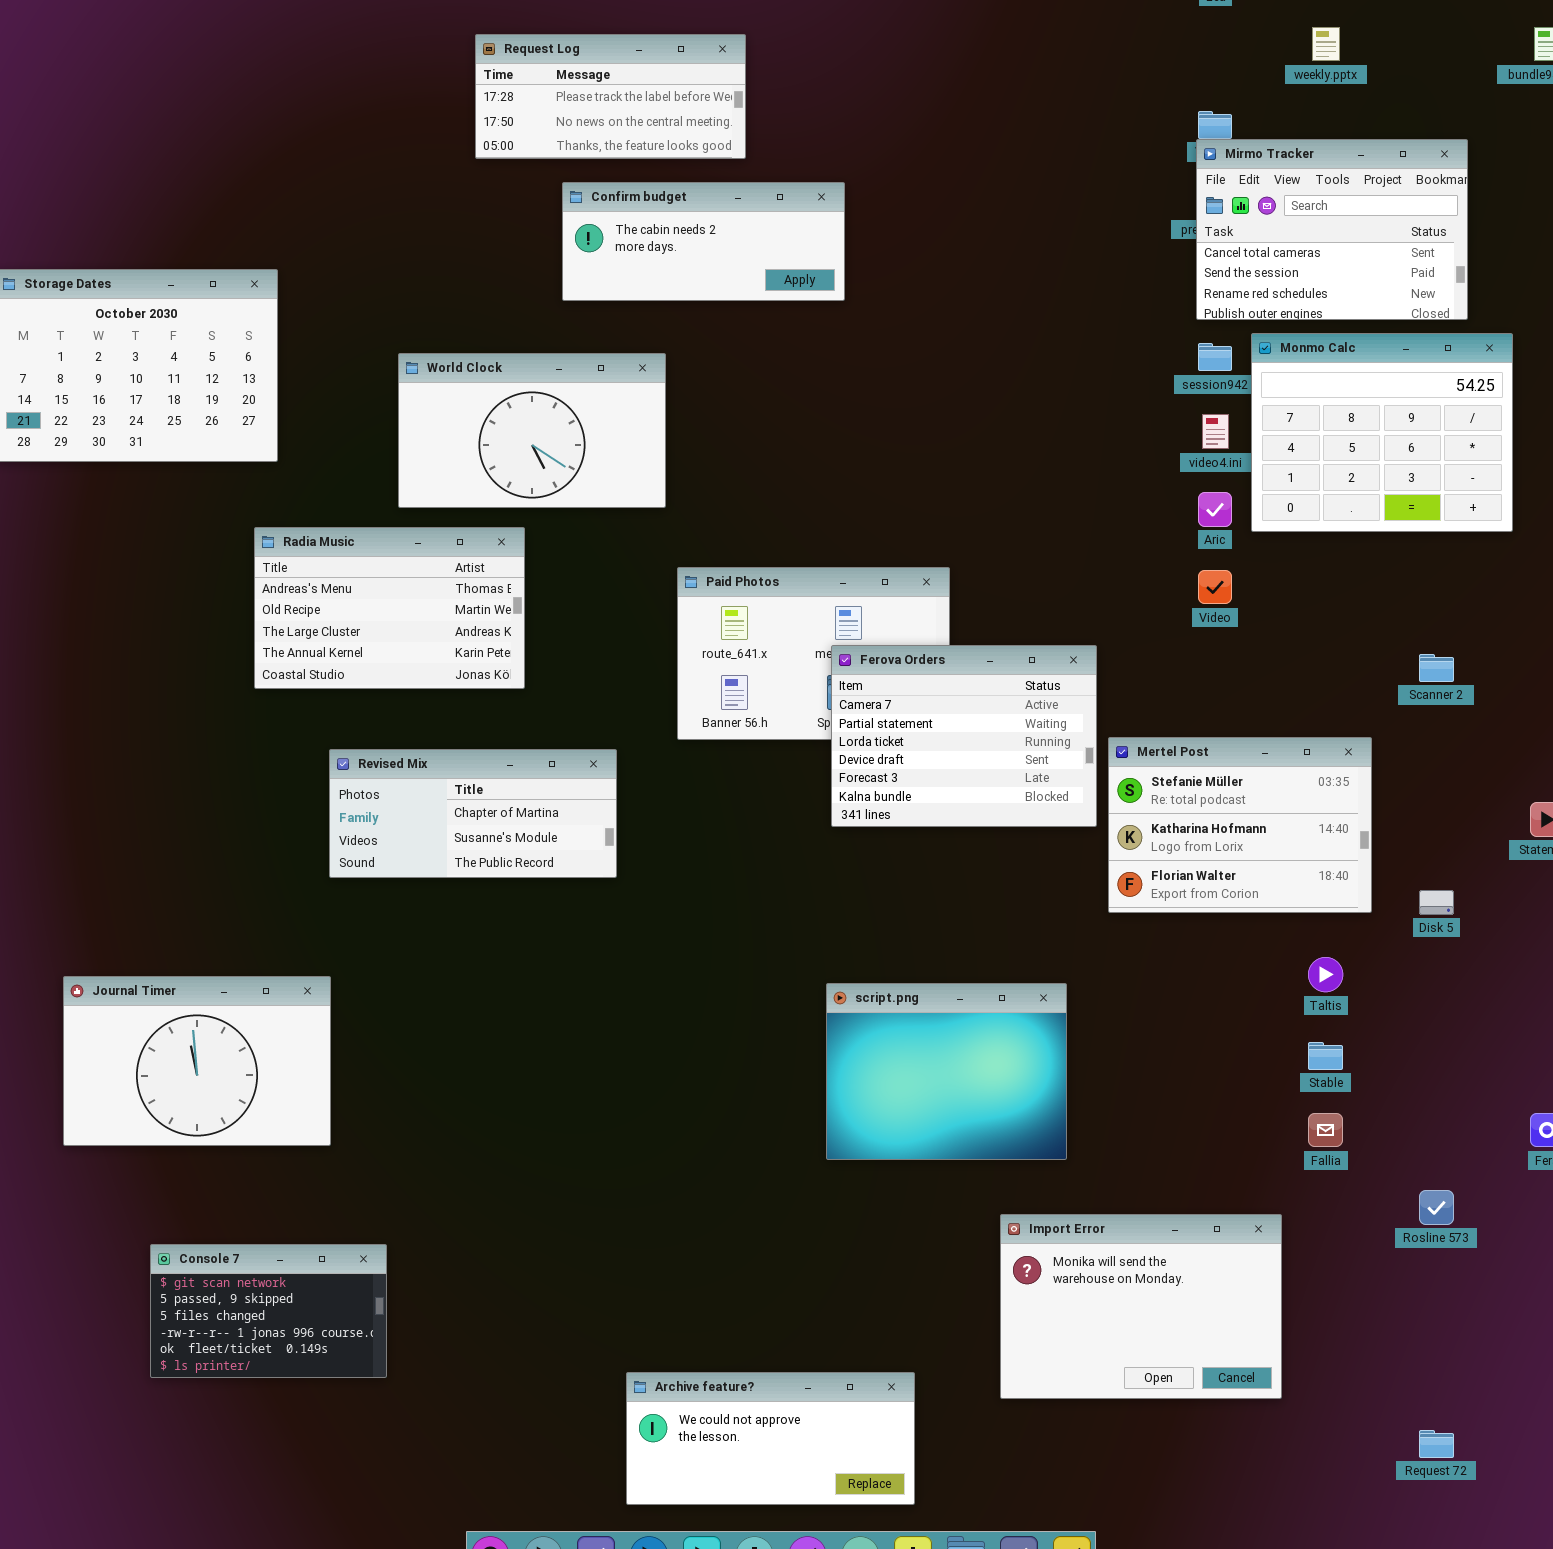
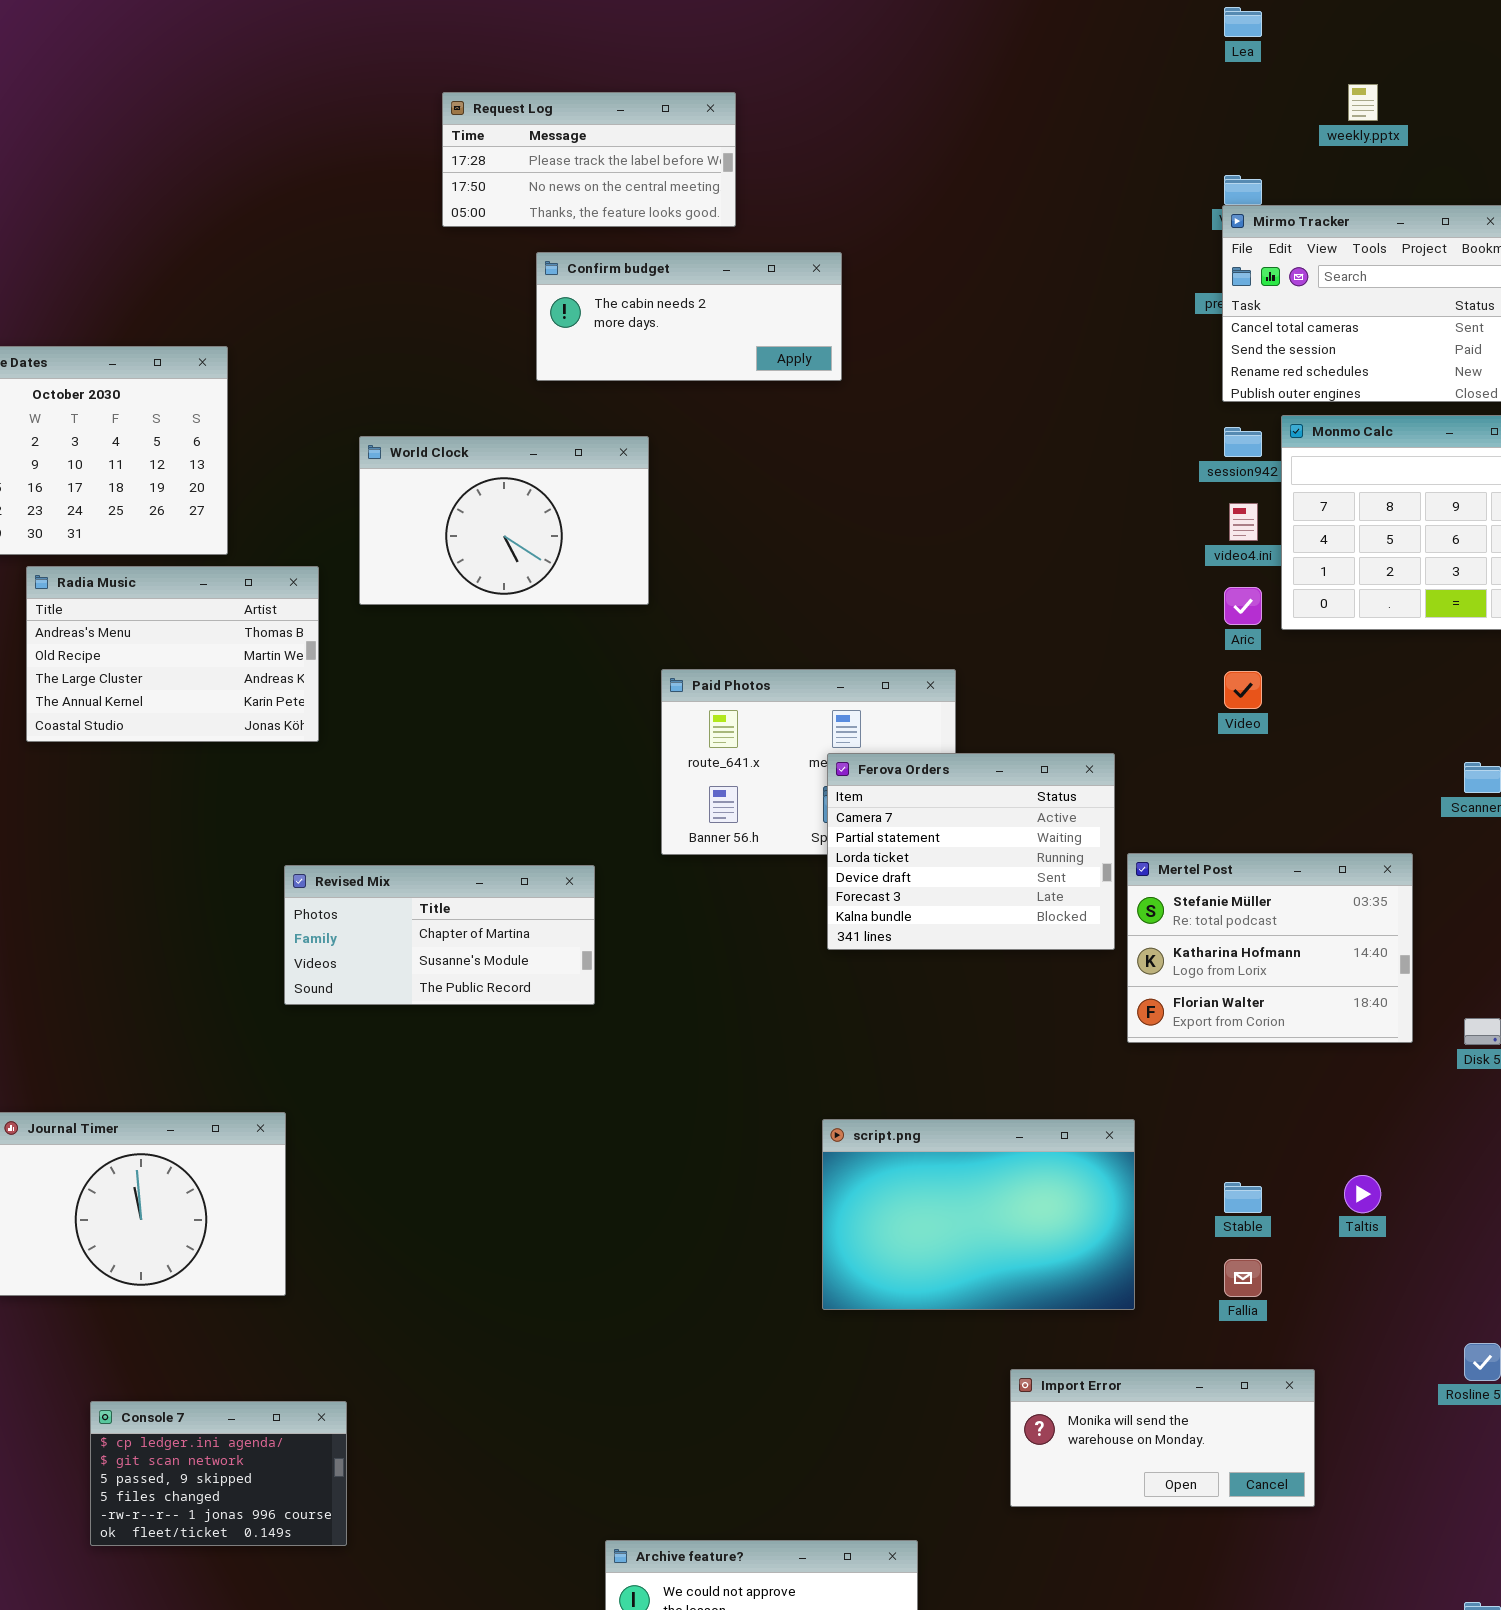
Radia Music: [254,527,525,689] -> [26,566,319,742], moved
Taltis: [1308,957,1343,992] -> [1344,1175,1381,1213], moved
script.png: [826,983,1067,1160] -> [822,1119,1135,1310], resized
Stable: [1308,1042,1343,1070] -> [1224,1182,1262,1213], moved
Fallia: [1308,1113,1343,1147] -> [1224,1259,1262,1297], moved
Import Error: [1000,1214,1282,1399] -> [1010,1369,1315,1507], resized
Console 7: [150,1244,387,1378] -> [90,1401,347,1546], scrolled up 1 row

